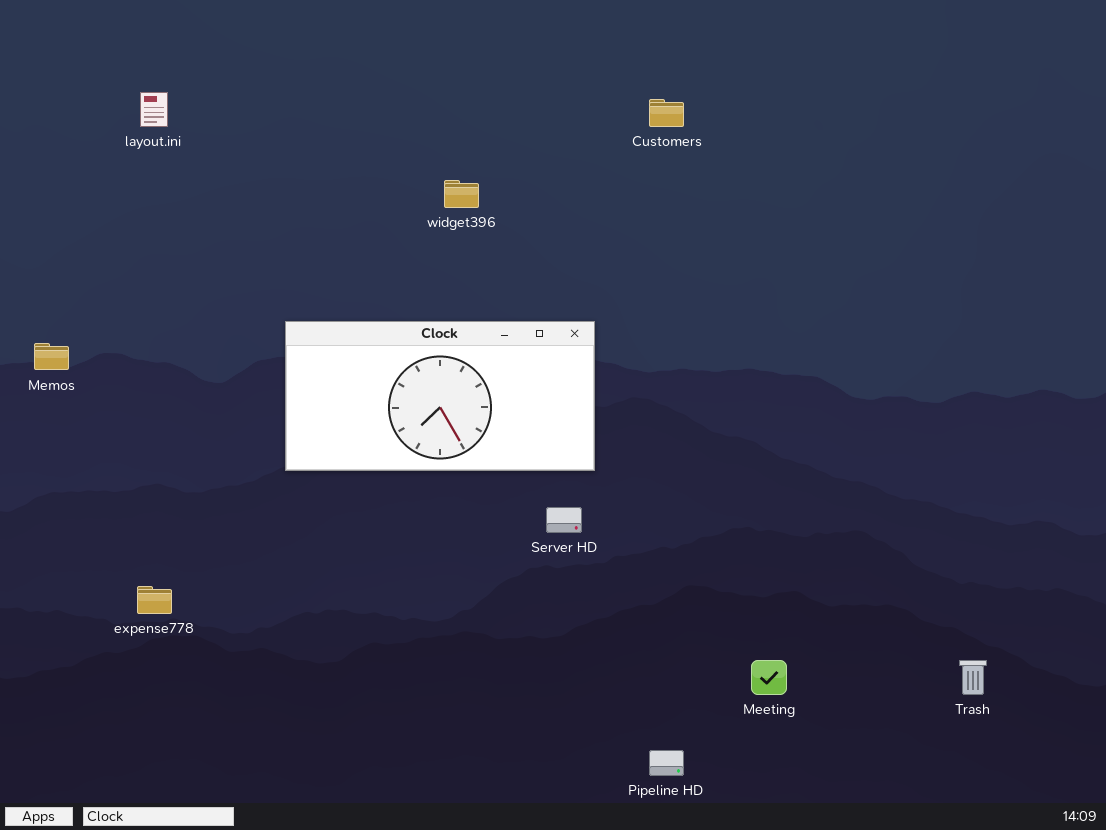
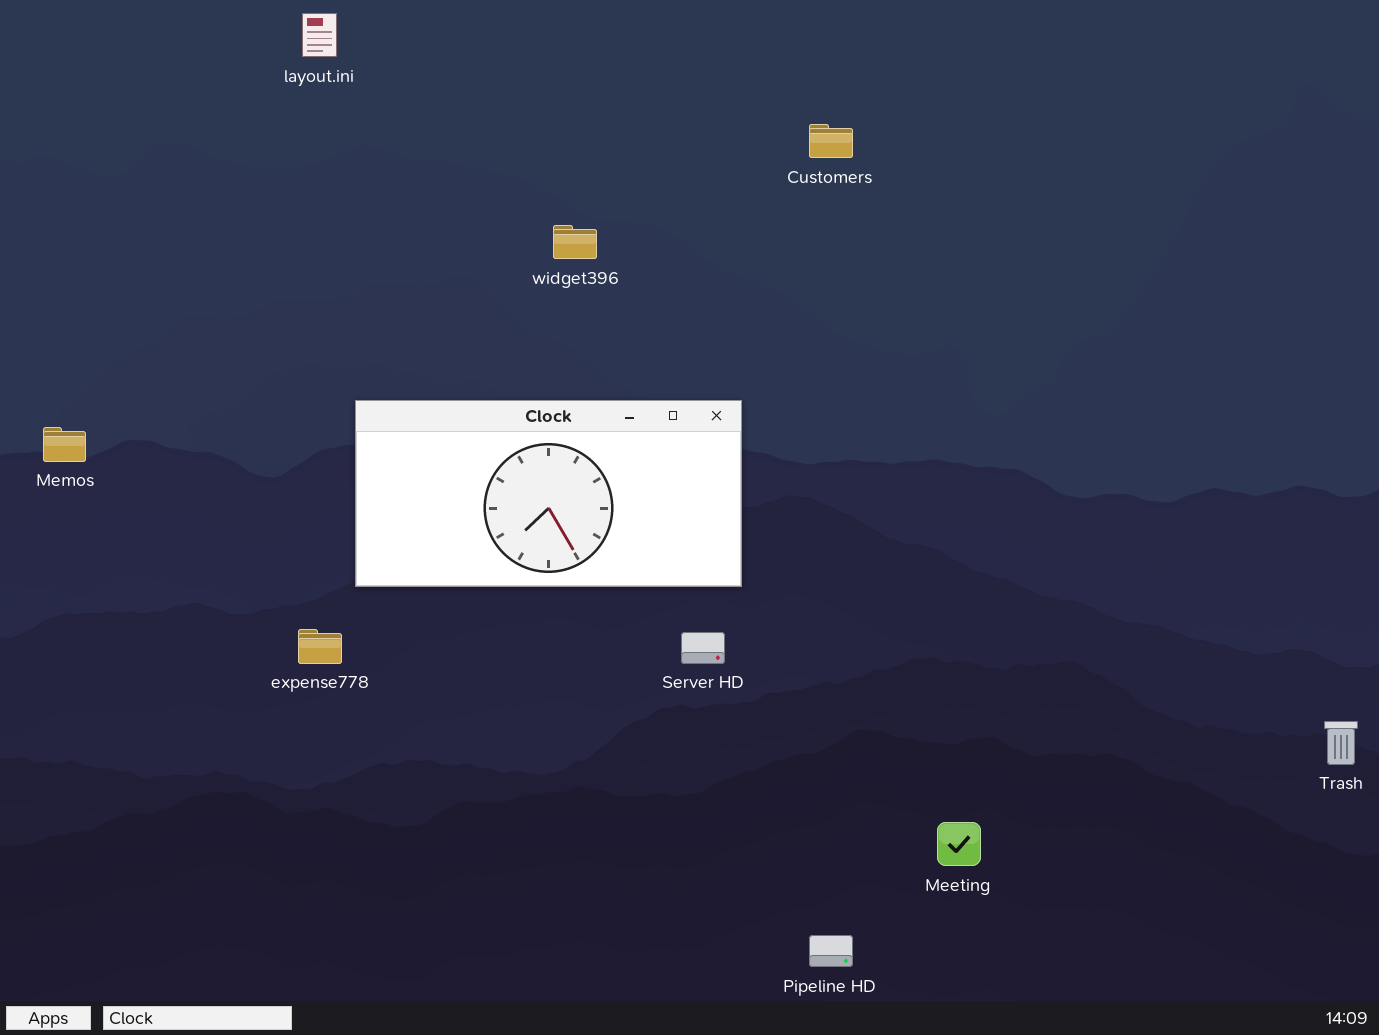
layout.ini: [140,92,168,127] -> [302,13,337,57], moved
expense778: [137,586,172,614] -> [298,629,342,664], moved
Trash: [959,660,987,695] -> [1324,721,1358,765], moved

